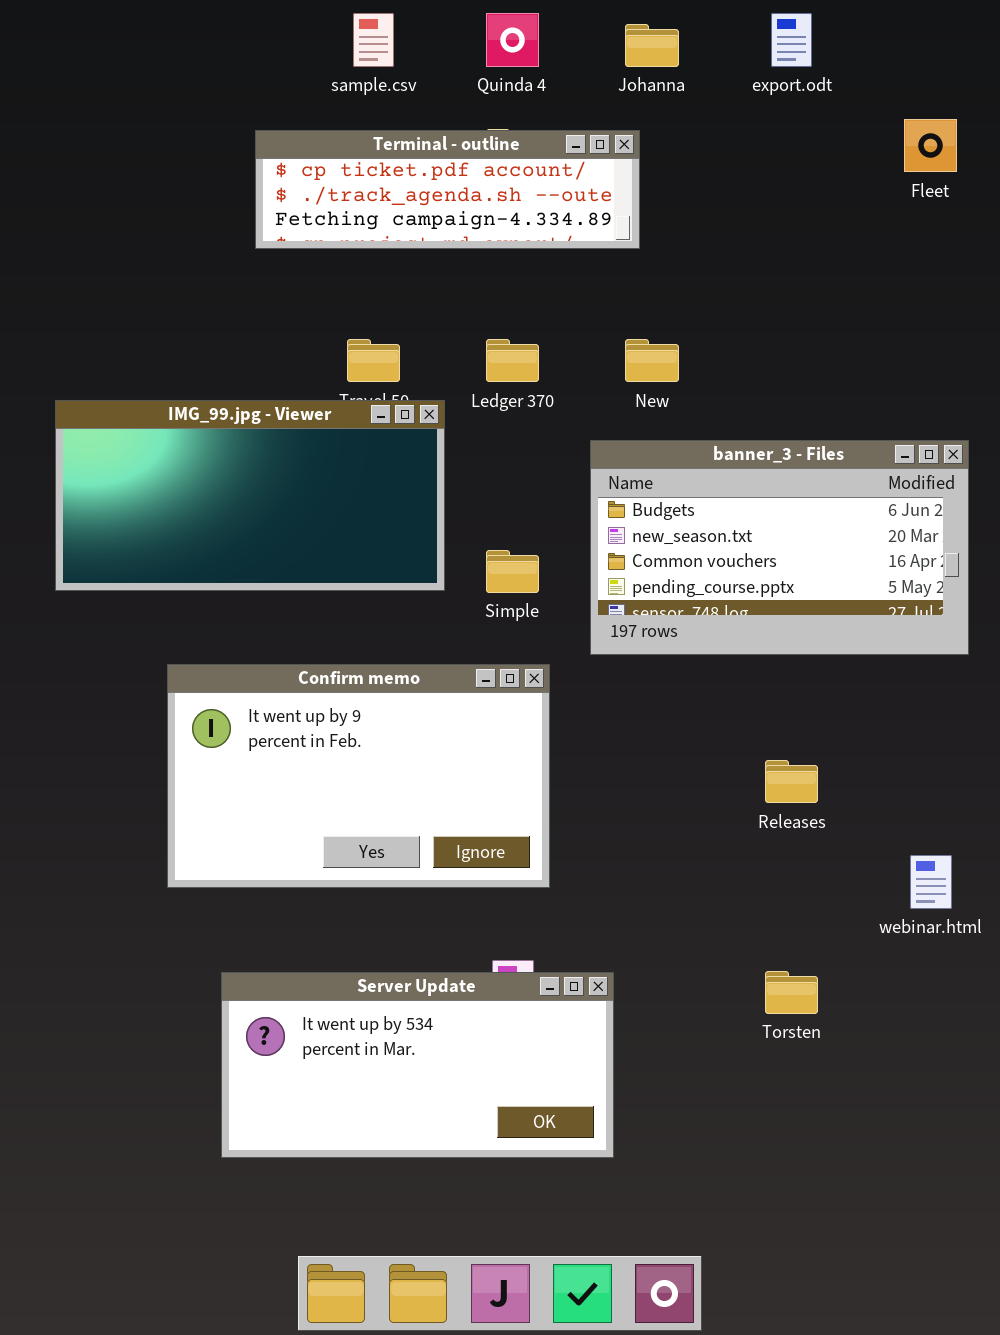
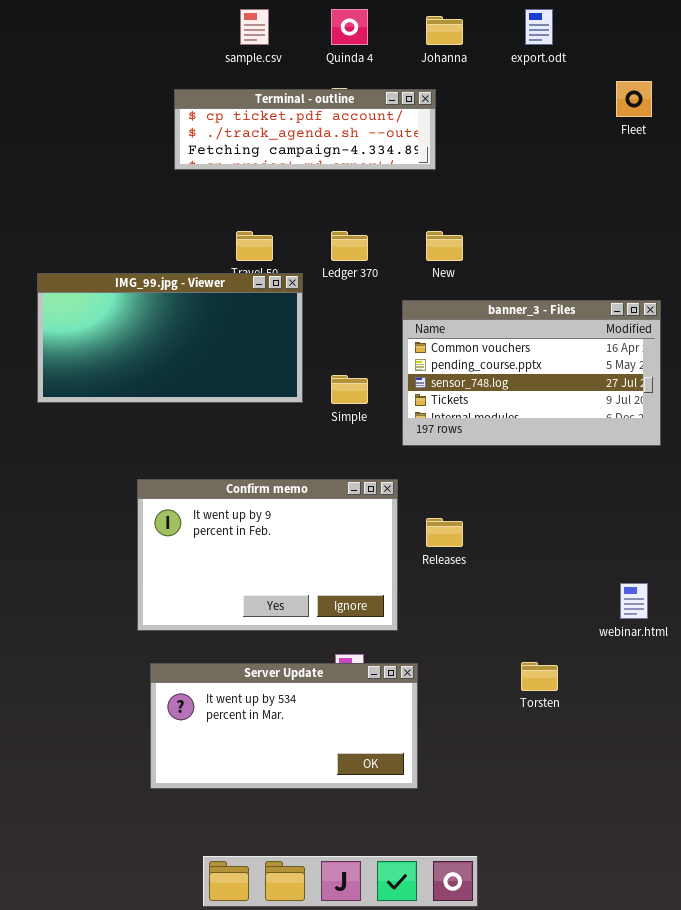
banner_3 - Files: [590,440,969,655] -> [402,300,661,446], scrolled down 2 rows
Confirm memo: [167,664,550,888] -> [137,479,398,631], moved
Releases: [765,760,818,803] -> [426,518,463,547], moved

